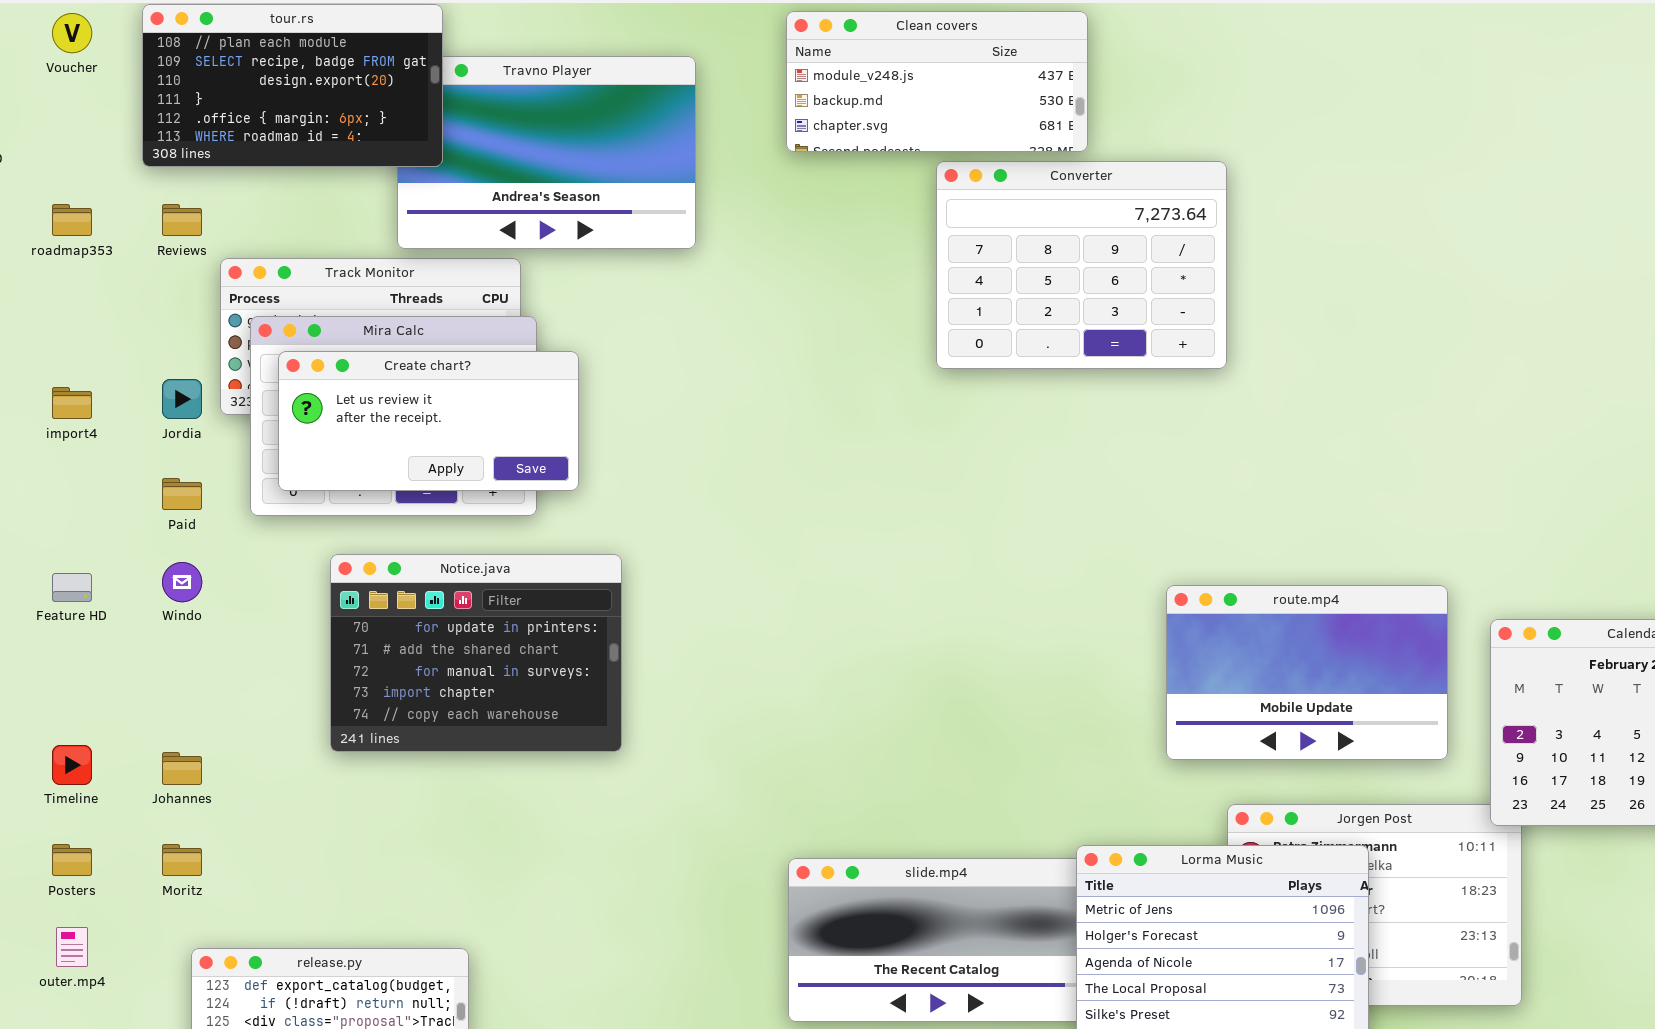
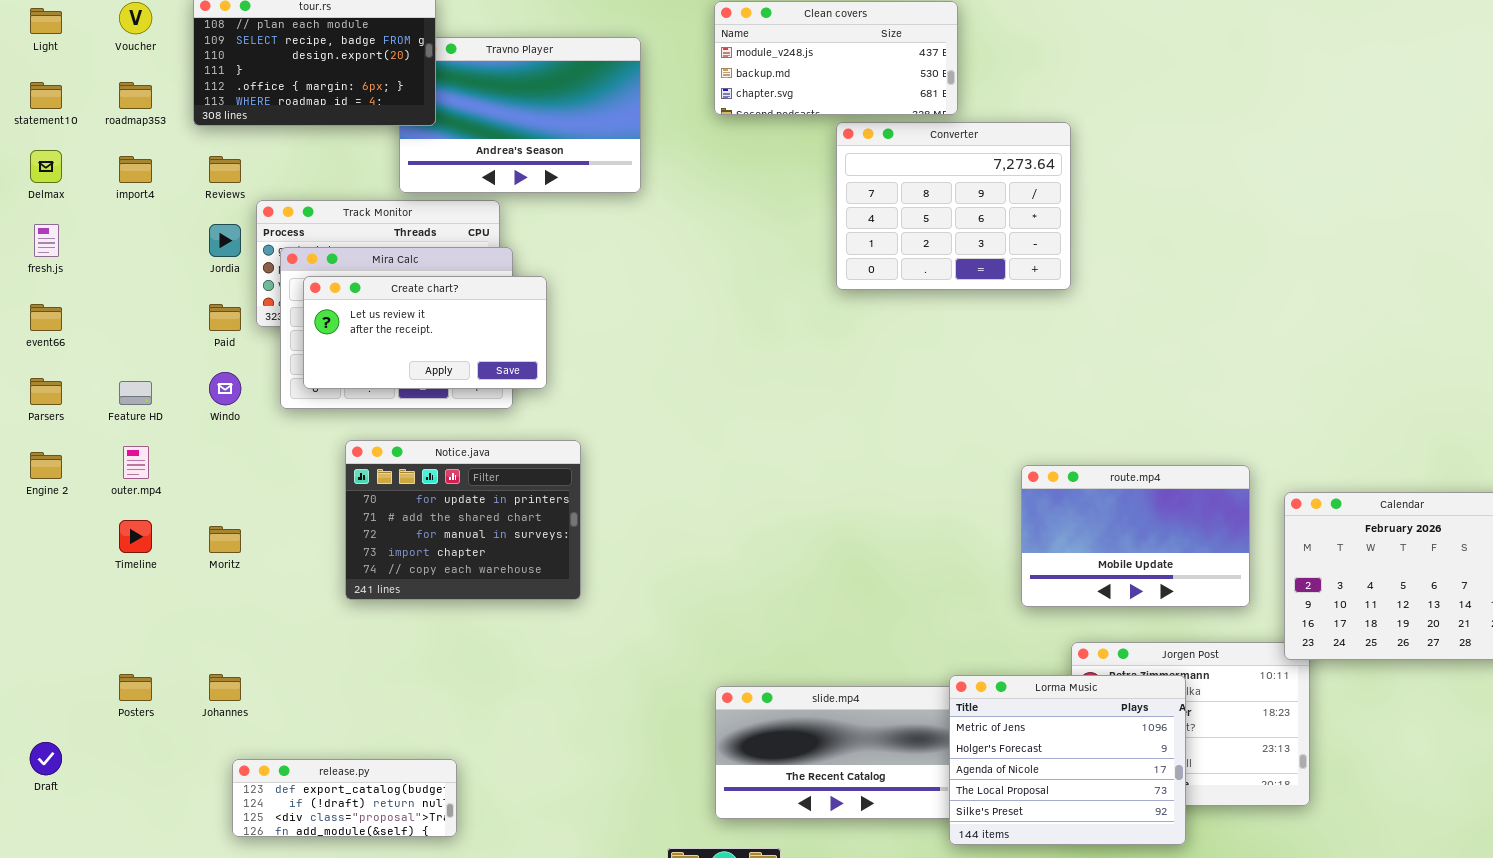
roadmap353: [52,204,92,236] -> [119,82,152,109], moved
Jordia: [162,379,202,419] -> [209,224,241,257], moved
import4: [52,387,92,419] -> [119,156,152,183], moved
Paid: [162,478,202,510] -> [209,304,241,331], moved
Windo: [162,562,202,602] -> [209,372,241,405], moved
Feature HD: [52,573,92,602] -> [119,381,152,405], moved
Timeline: [52,745,92,785] -> [119,520,152,553], moved
Johannes: [162,752,202,785] -> [209,674,241,701], moved
Moritz: [162,844,202,876] -> [209,526,241,553], moved
outer.mp4: [56,927,88,967] -> [123,446,149,479], moved

